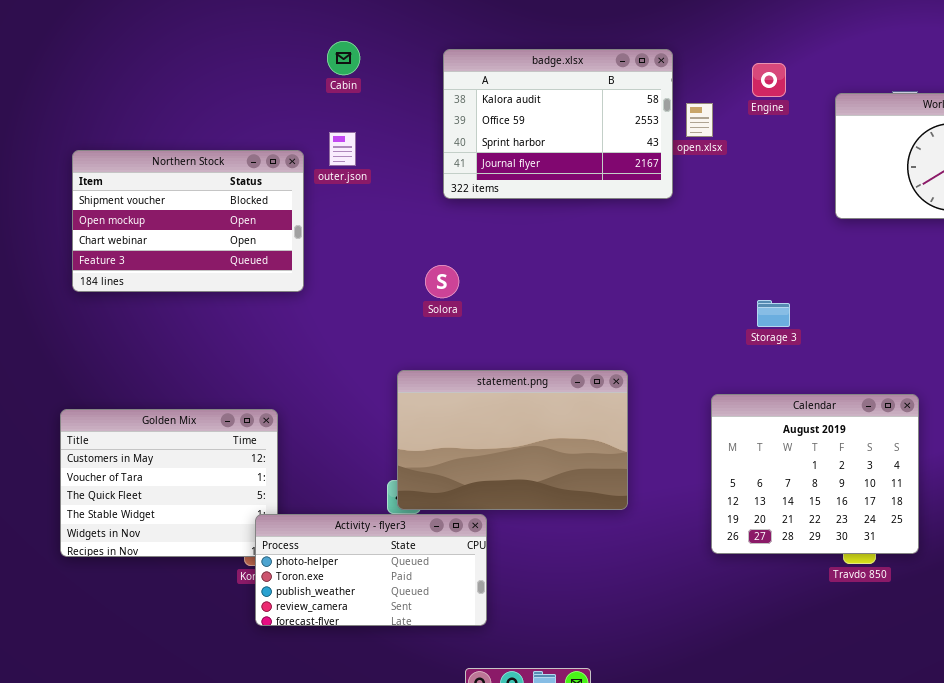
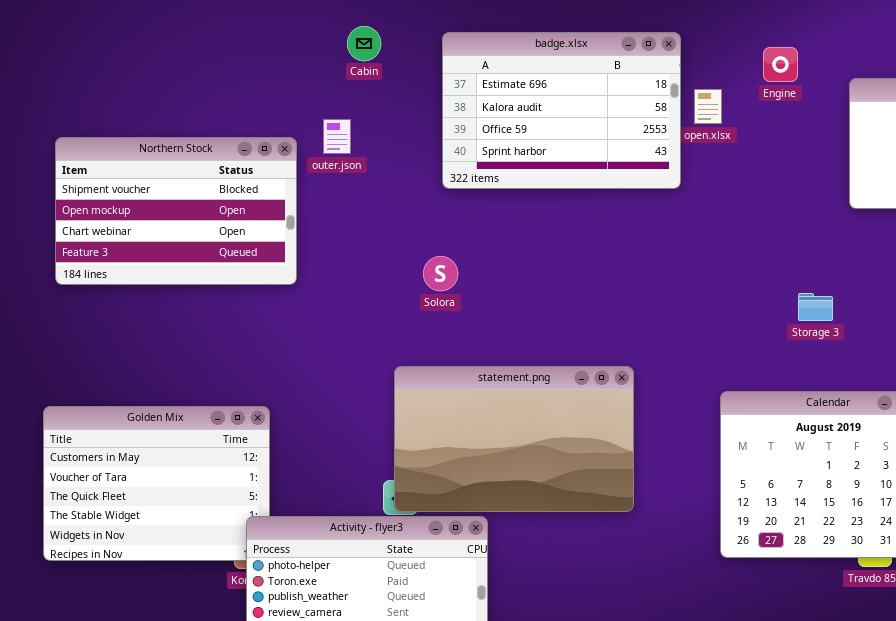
Cabin: [327,41,360,75] -> [347,26,381,61], moved
badge.xlsx: [443,49,673,199] -> [442,32,681,189], scrolled up 1 row
Storage 3: [757,300,790,327] -> [798,293,833,321], moved

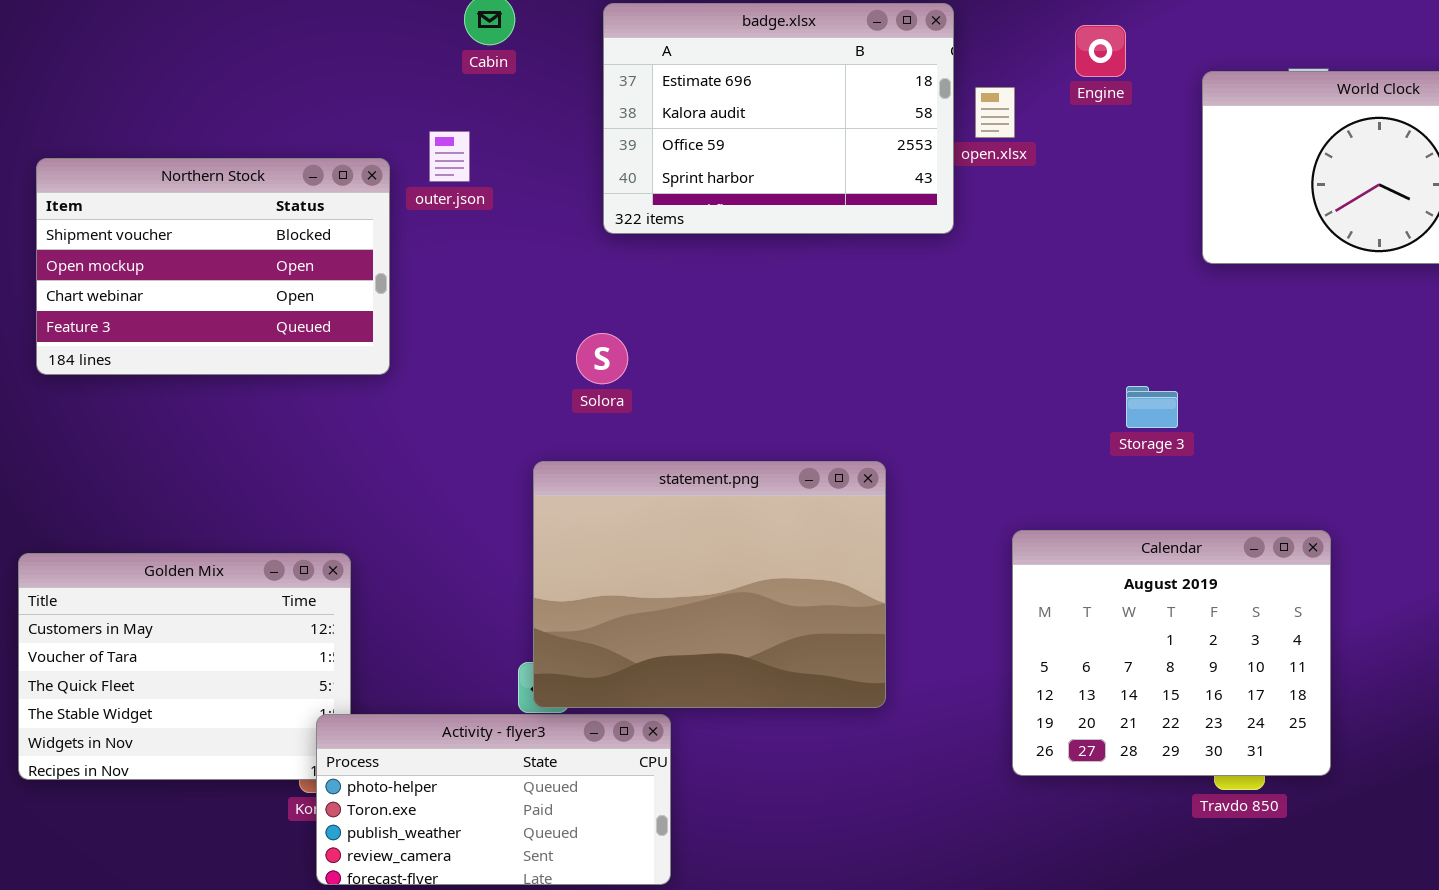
statement.png: [394,366,634,512] -> [533,461,886,708], resized

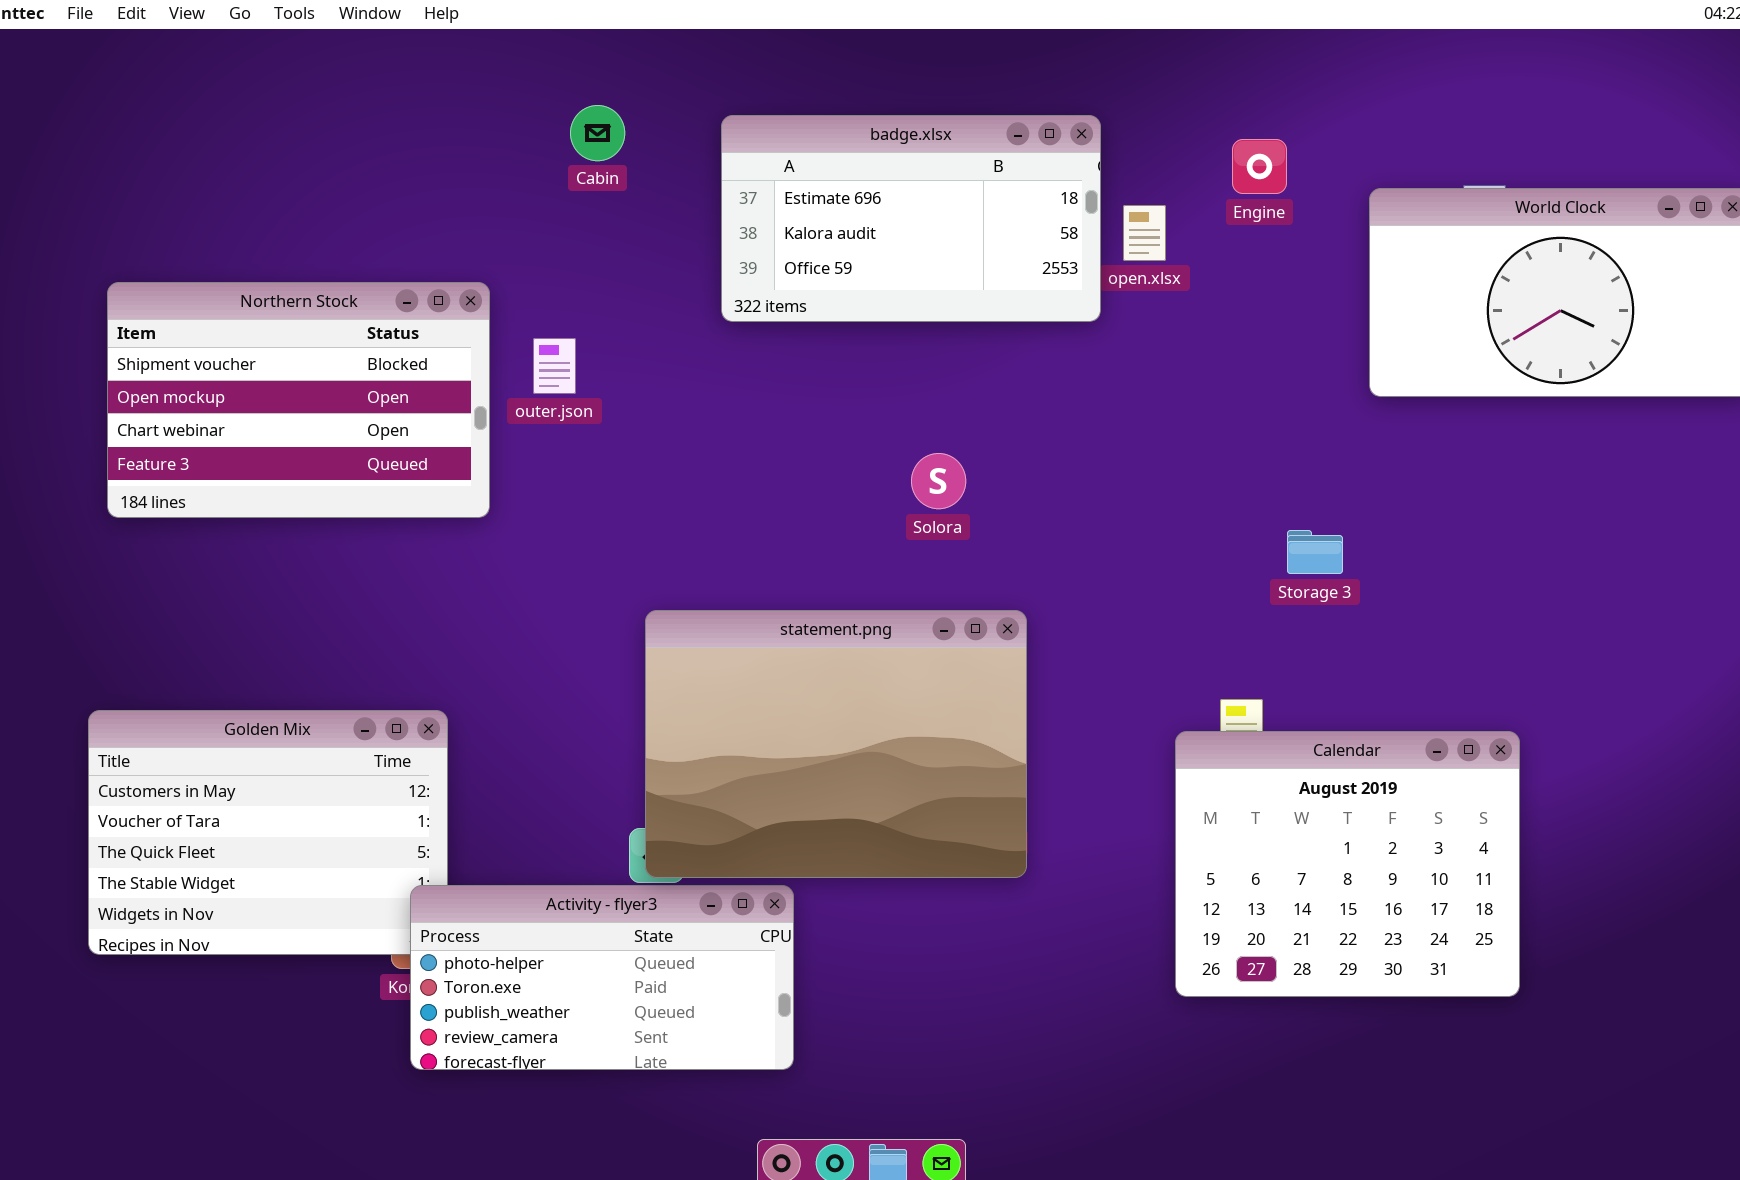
badge.xlsx: [603,3,954,234] -> [721,115,1101,322], resized
outer.json: [429,131,470,182] -> [533,338,576,394], moved
Solora: [576,333,628,384] -> [911,453,966,509], moved
Calendar: [1012,530,1331,776] -> [1175,731,1520,997], moved

